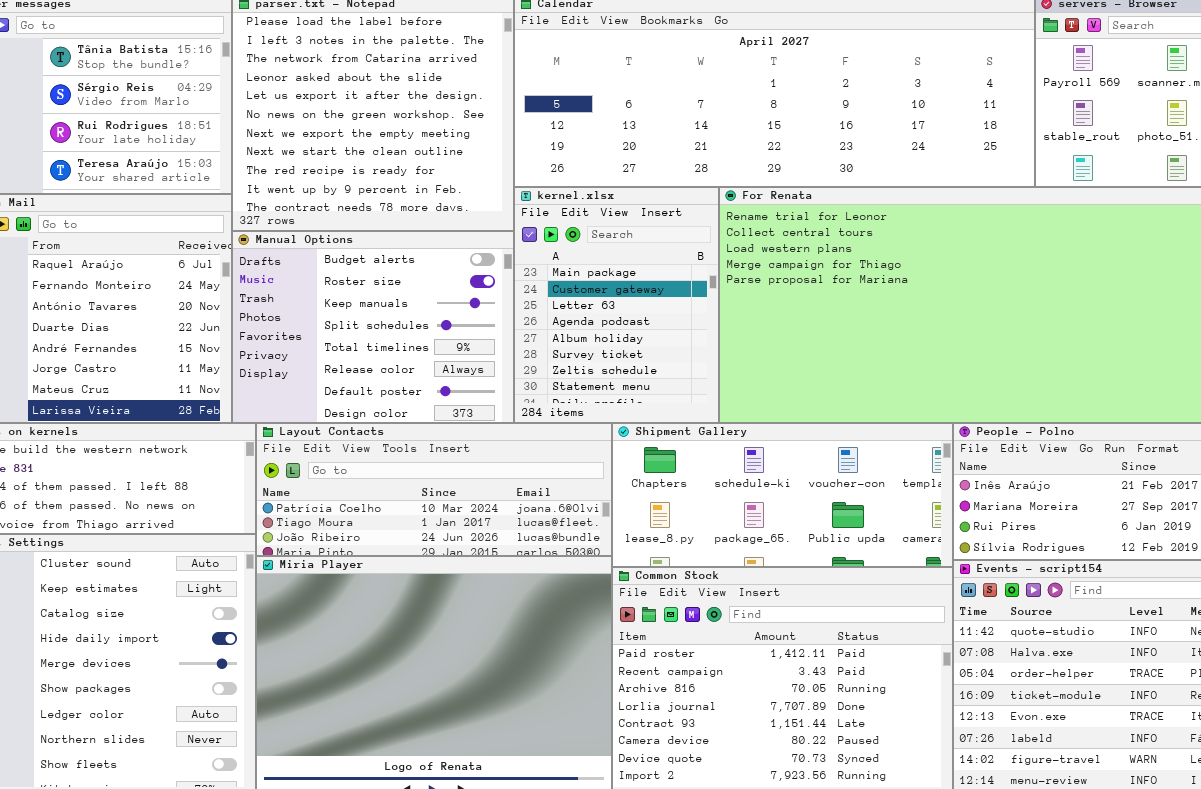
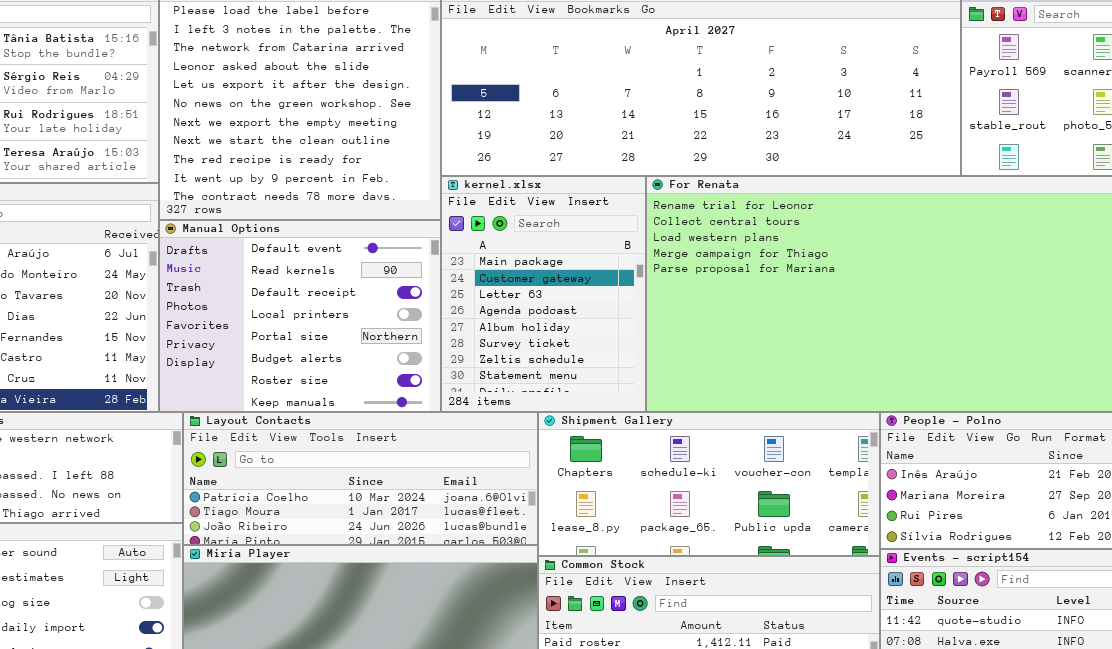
Manual Options: [232,231,514,423] -> [159,220,441,412], scrolled up 5 rows

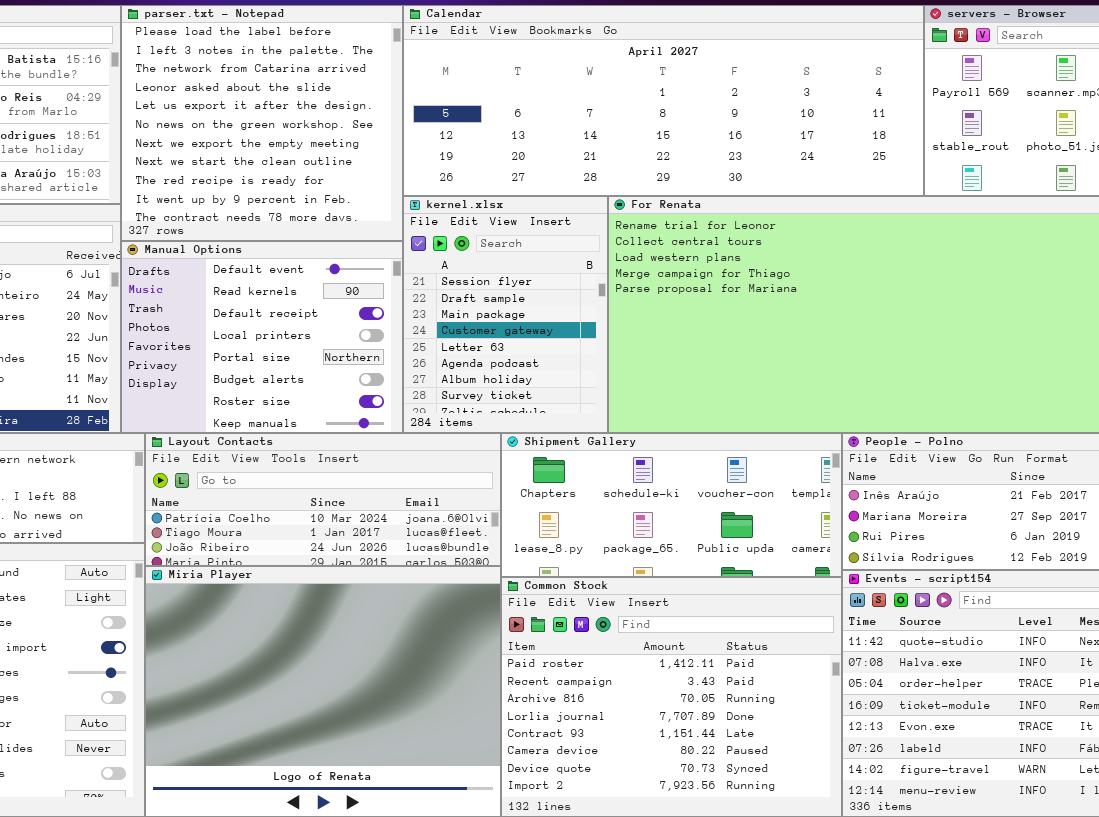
kernel.xlsx: [441,176,646,412] -> [403,196,608,433], scrolled up 2 rows

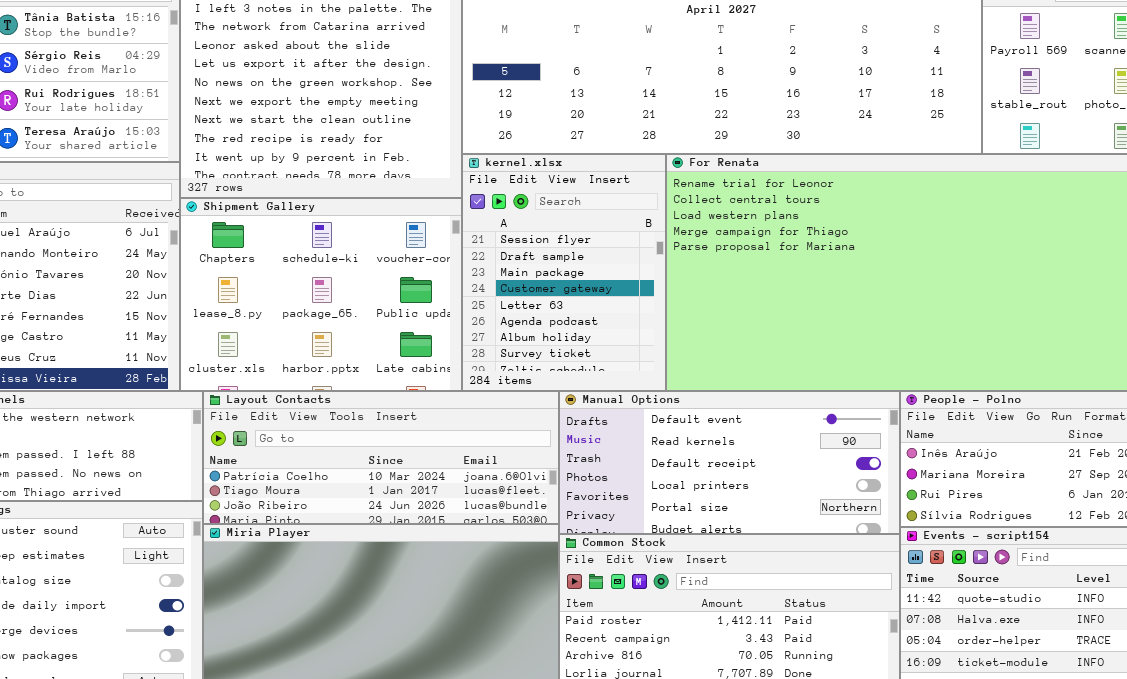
Manual Options: [121,241,403,433] -> [559,391,900,534], moved, resized
Shipment Gallery: [501,433,842,577] -> [180,198,462,391], moved, resized

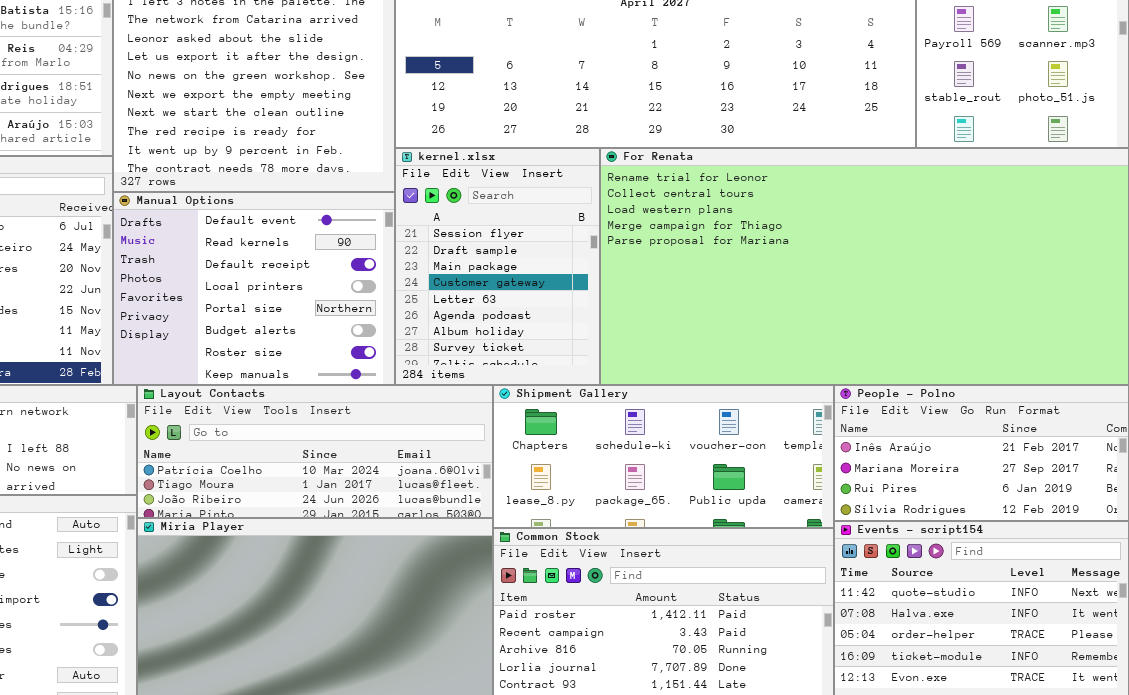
Shipment Gallery: [180,198,462,391] -> [493,385,834,528], moved, resized
Manual Options: [559,391,900,534] -> [113,192,395,385], moved, resized

